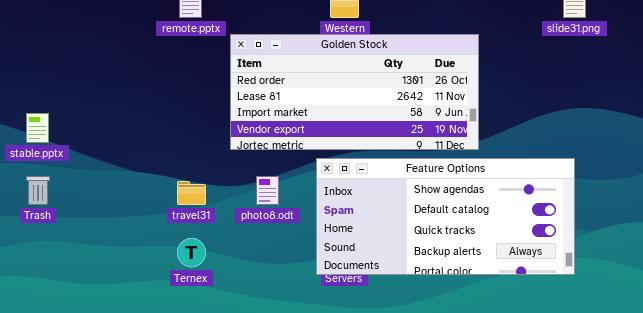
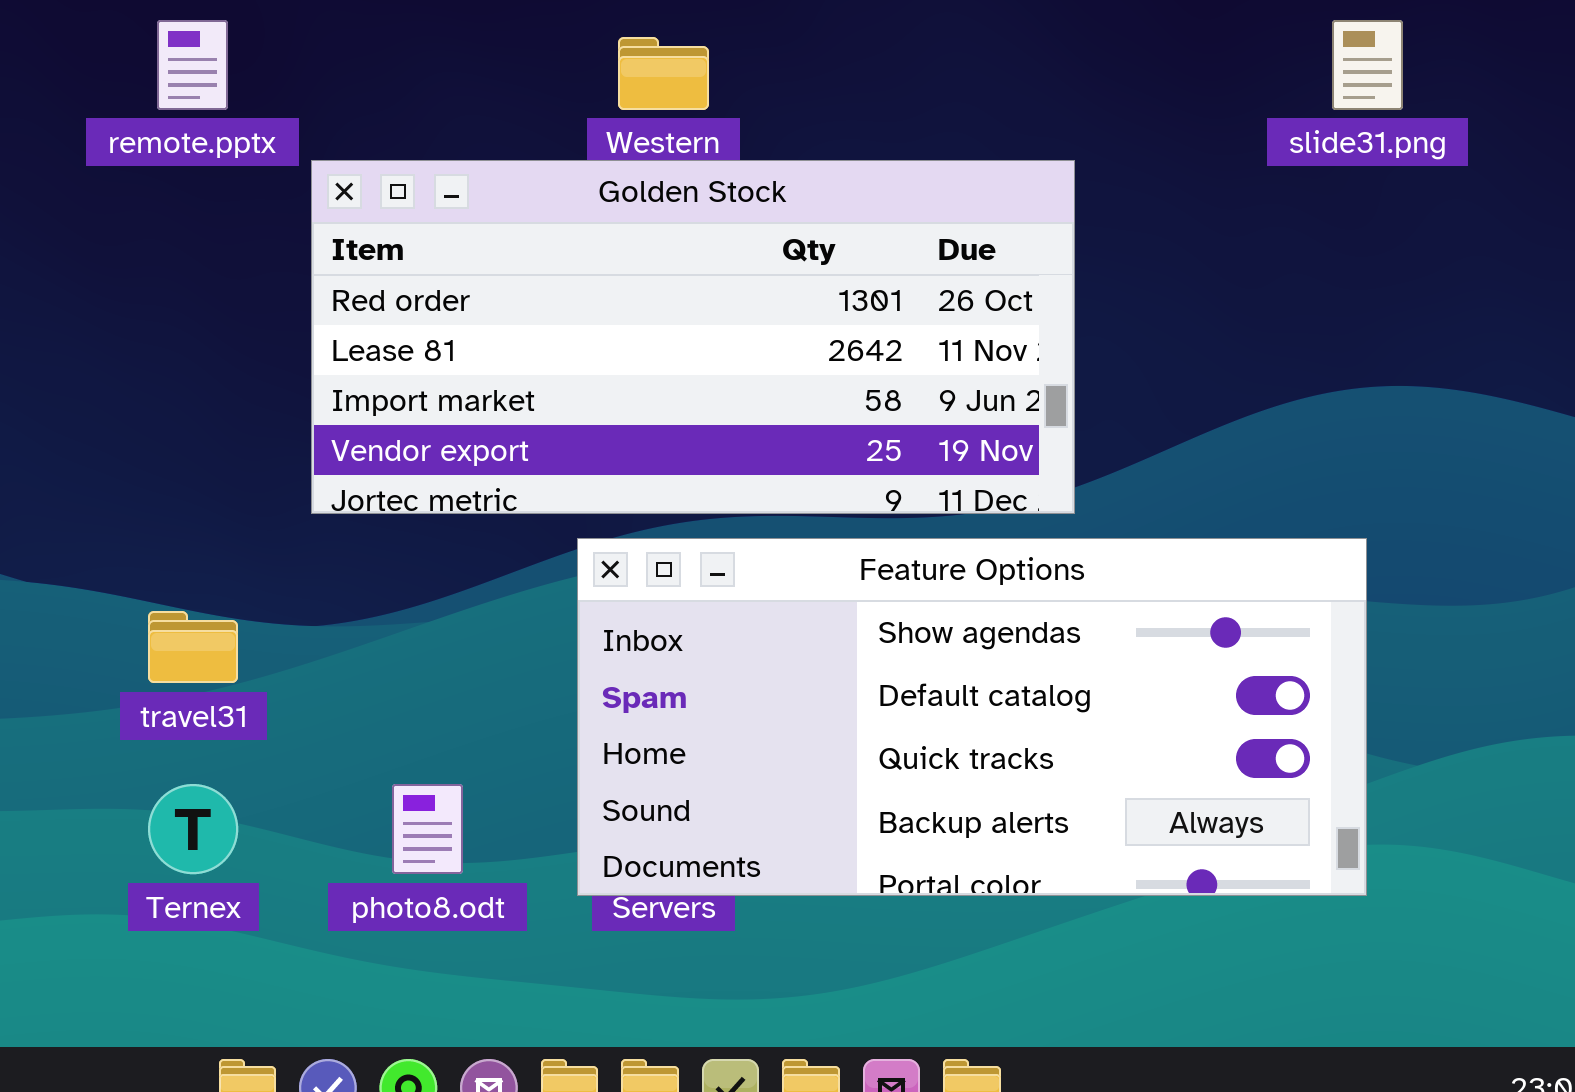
photo8.odt: [256,176,279,205] -> [392,784,463,874], moved

